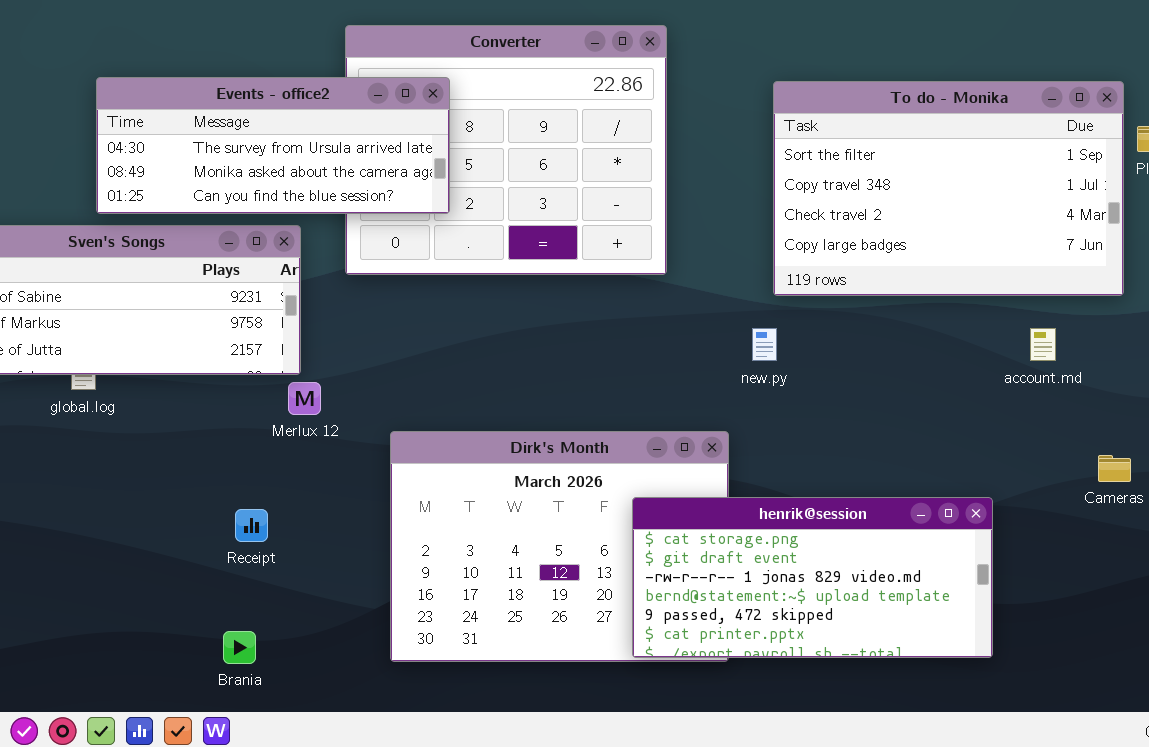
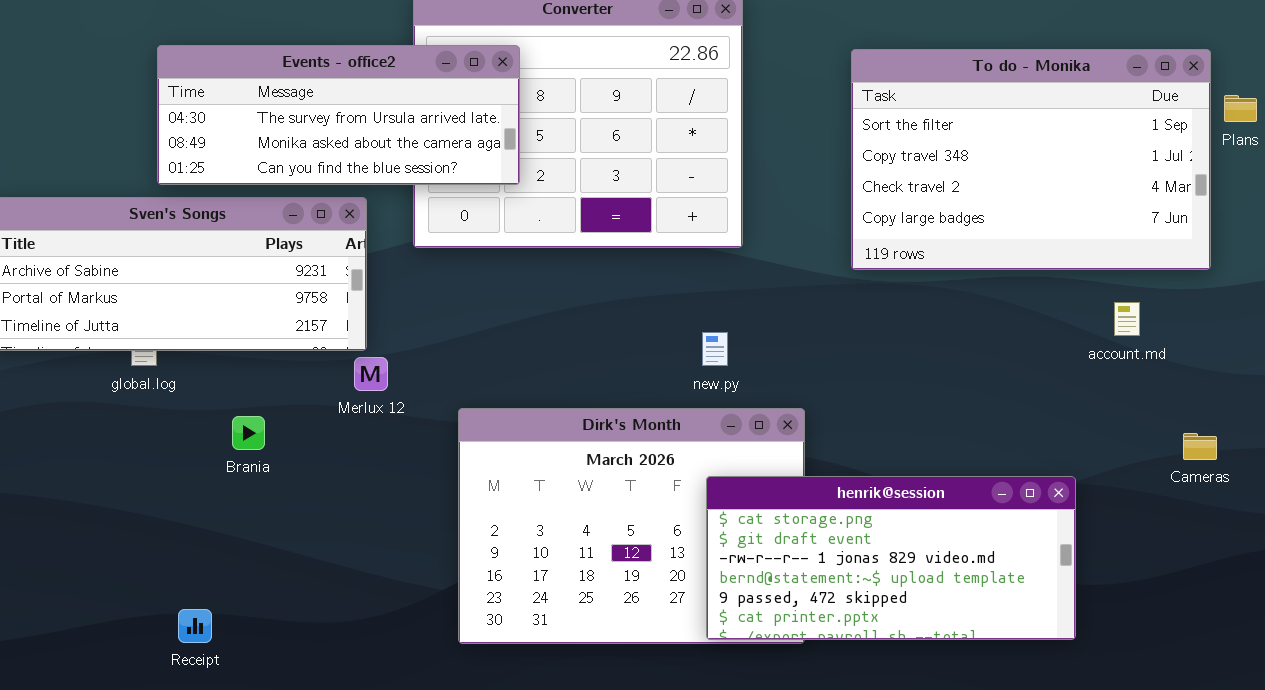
new.py: [752,328,777,361] -> [702,332,728,366], moved
Receipt: [235,509,268,542] -> [178,609,212,643], moved
Brania: [223,631,256,664] -> [232,416,265,450], moved

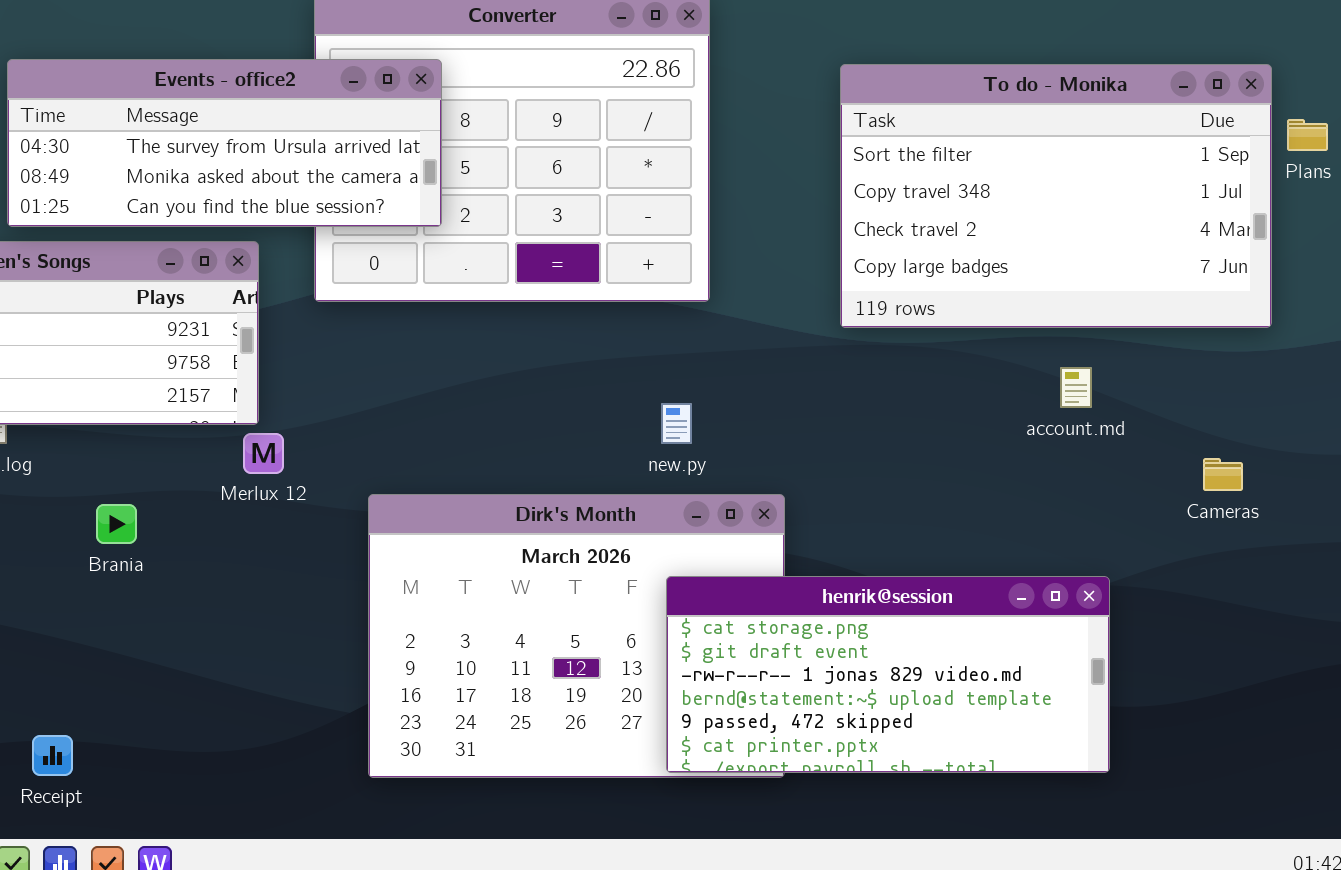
account.md: [1114,302,1140,336] -> [1060,367,1092,408], moved
Cameras: [1183,433,1217,460] -> [1203,458,1243,491], moved

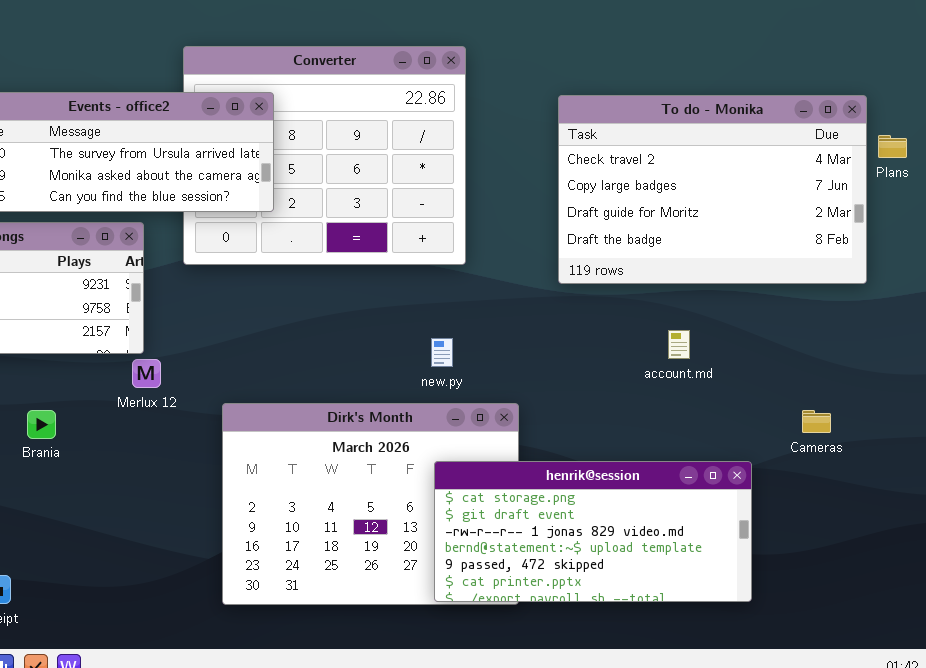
To do - Monika: [840,64,1272,328] -> [558,95,867,284], scrolled down 2 rows
account.md: [1060,367,1092,408] -> [668,330,690,359], moved
Cameras: [1203,458,1243,491] -> [802,410,831,433], moved

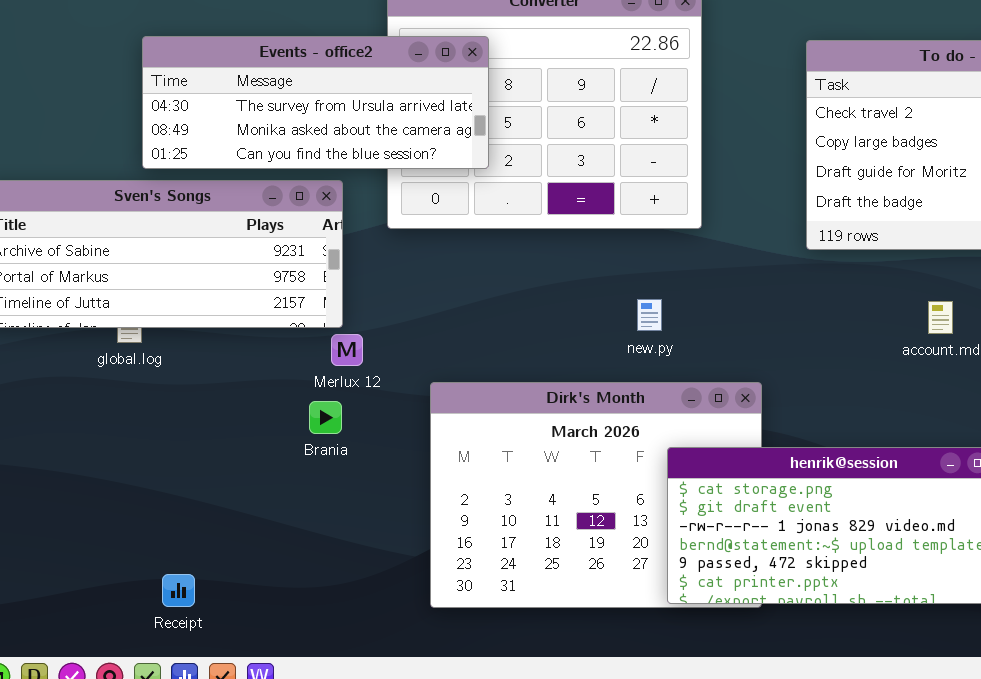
new.py: [431,338,453,367] -> [637,299,662,331], moved
Brania: [27,410,56,439] -> [309,401,342,434], moved

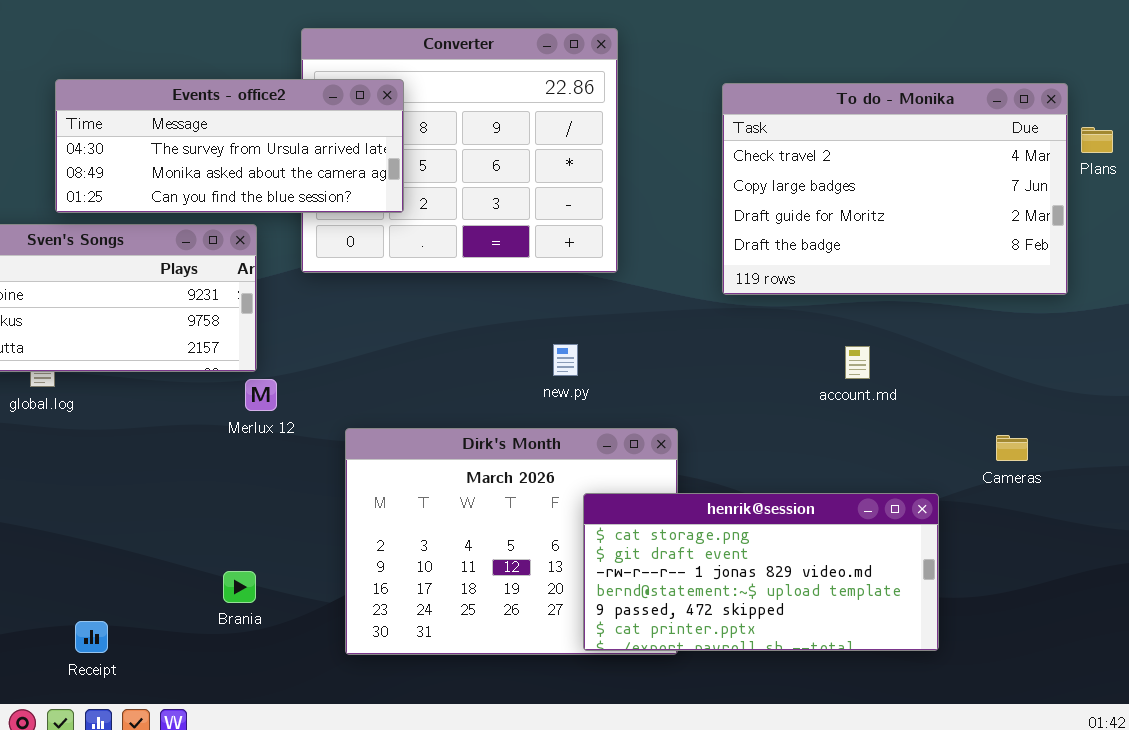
Brania: [309,401,342,434] -> [223,571,256,603], moved

